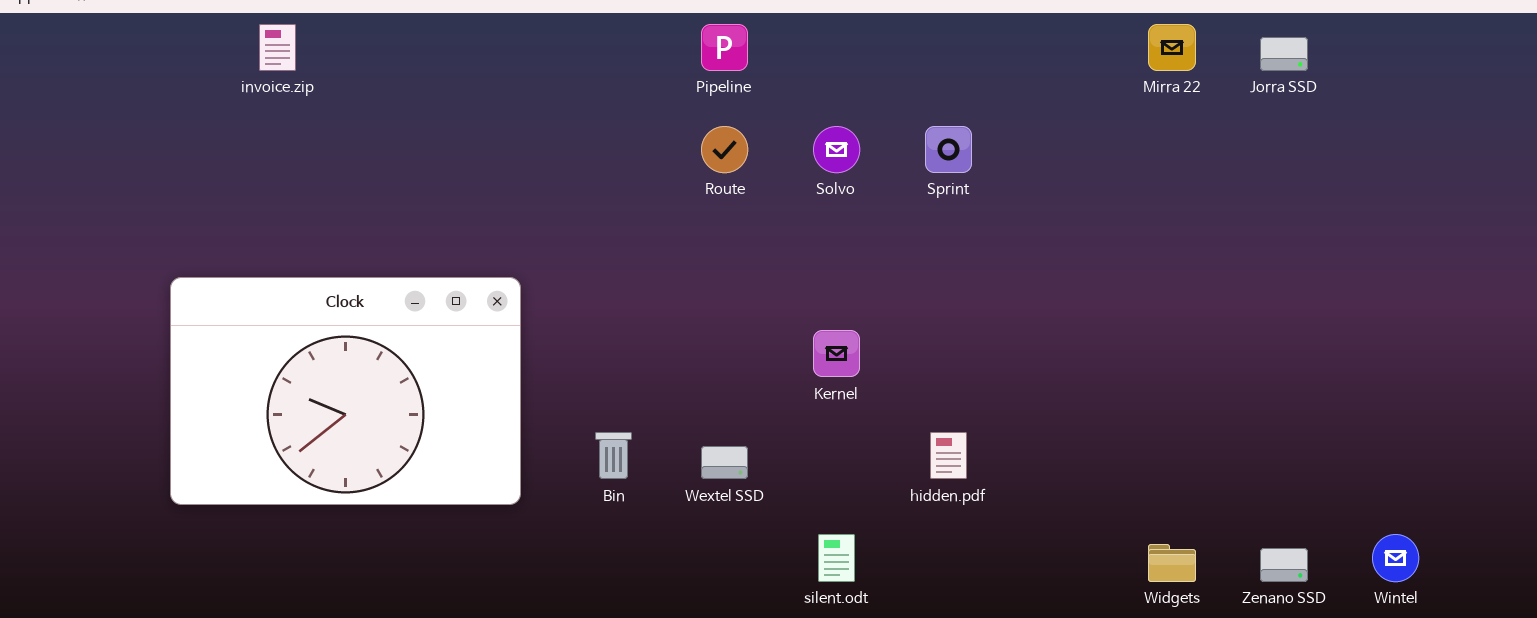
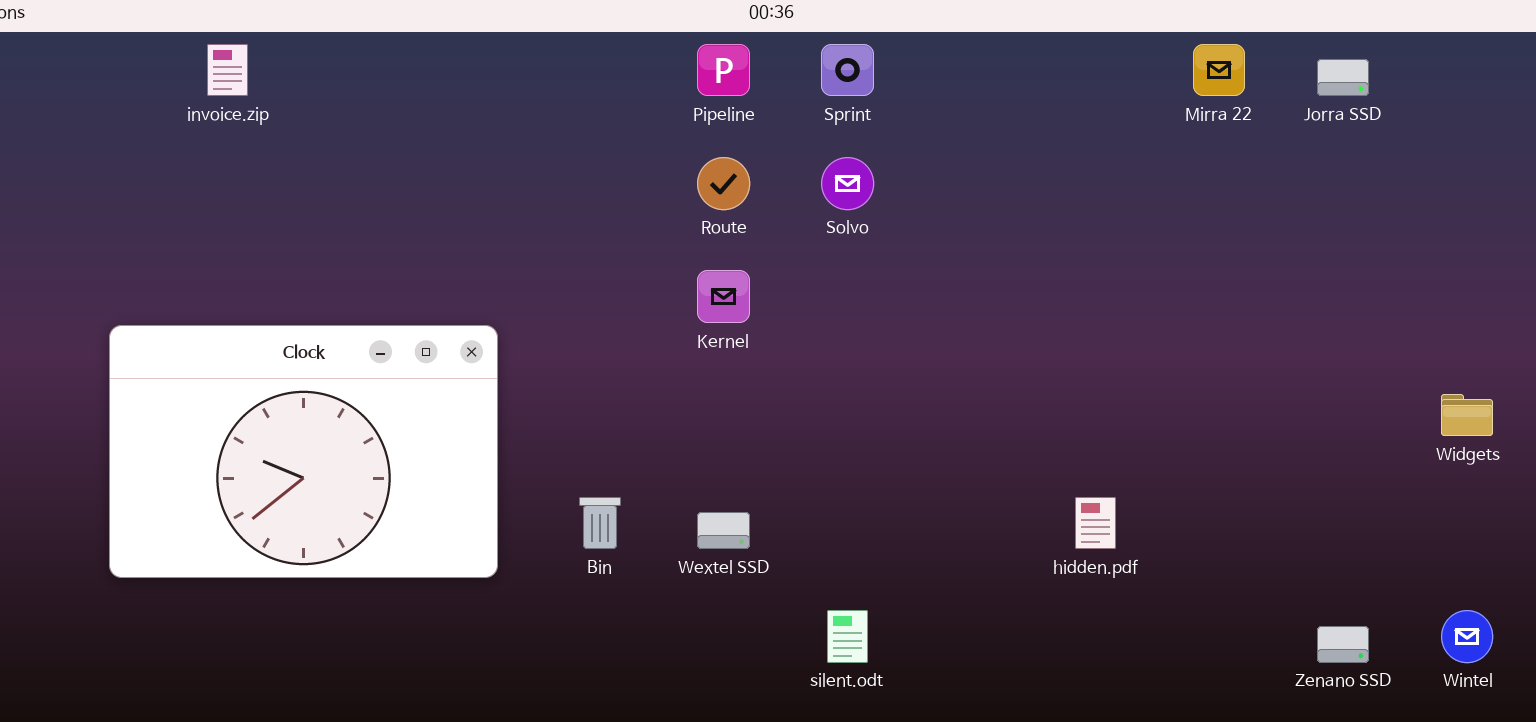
Sprint: [925,126,972,173] -> [821,44,874,96], moved
Kernel: [813,330,860,377] -> [697,270,750,323], moved
hidden.pdf: [930,432,967,479] -> [1075,497,1116,549], moved
Widgets: [1148,544,1196,582] -> [1441,394,1493,436], moved

